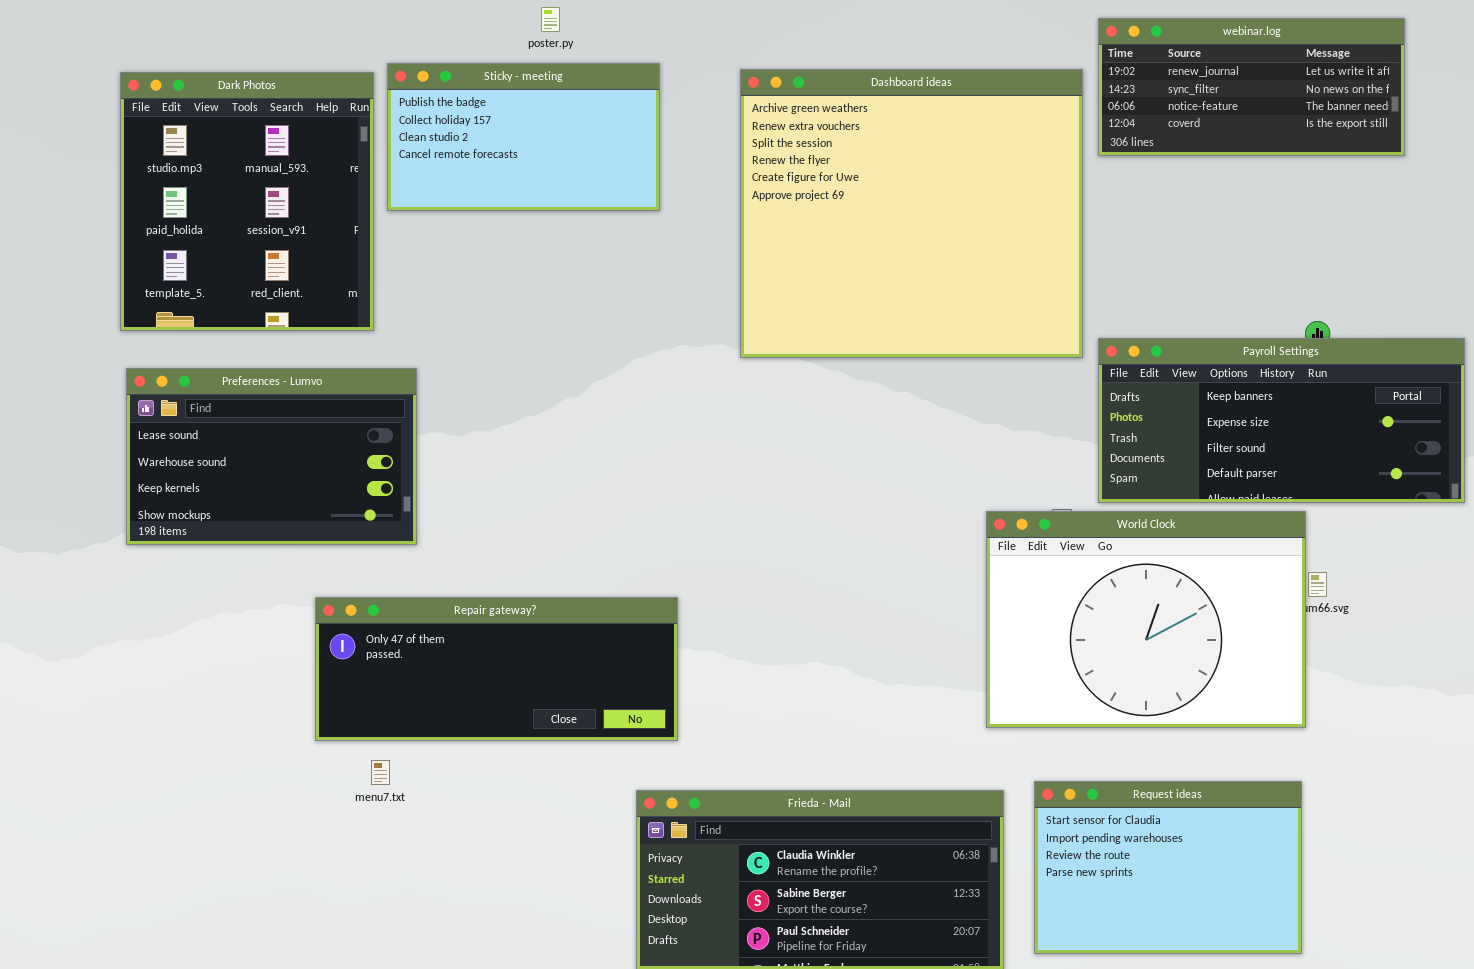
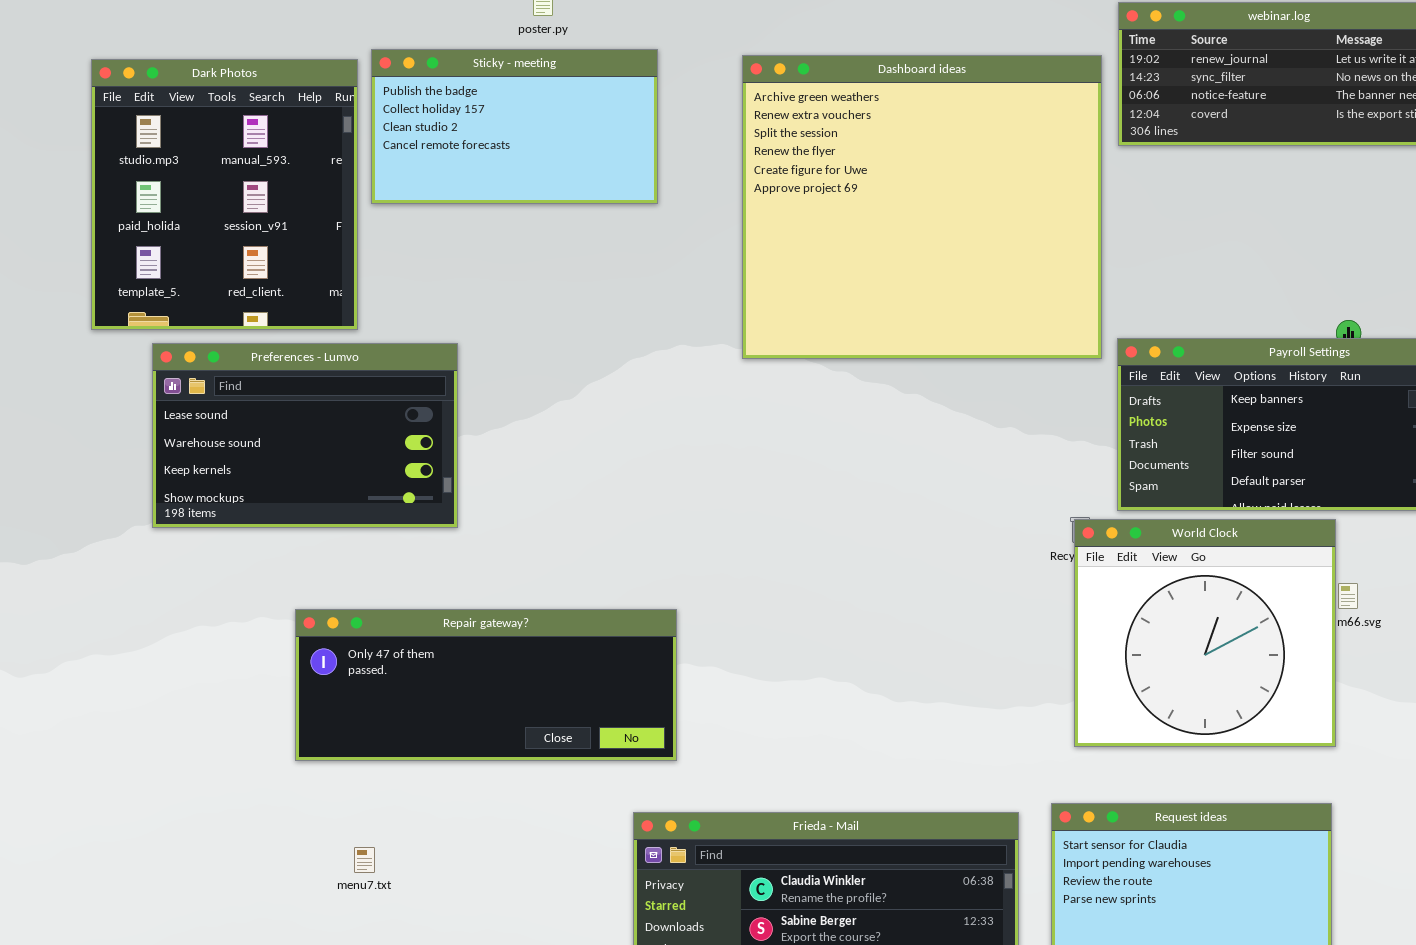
Preferences - Lumvo: [126,368,417,545] -> [152,343,458,528], moved
World Clock: [986,511,1306,728] -> [1074,519,1336,747], resized
menu7.txt: [371,760,390,785] -> [354,847,375,873], moved

